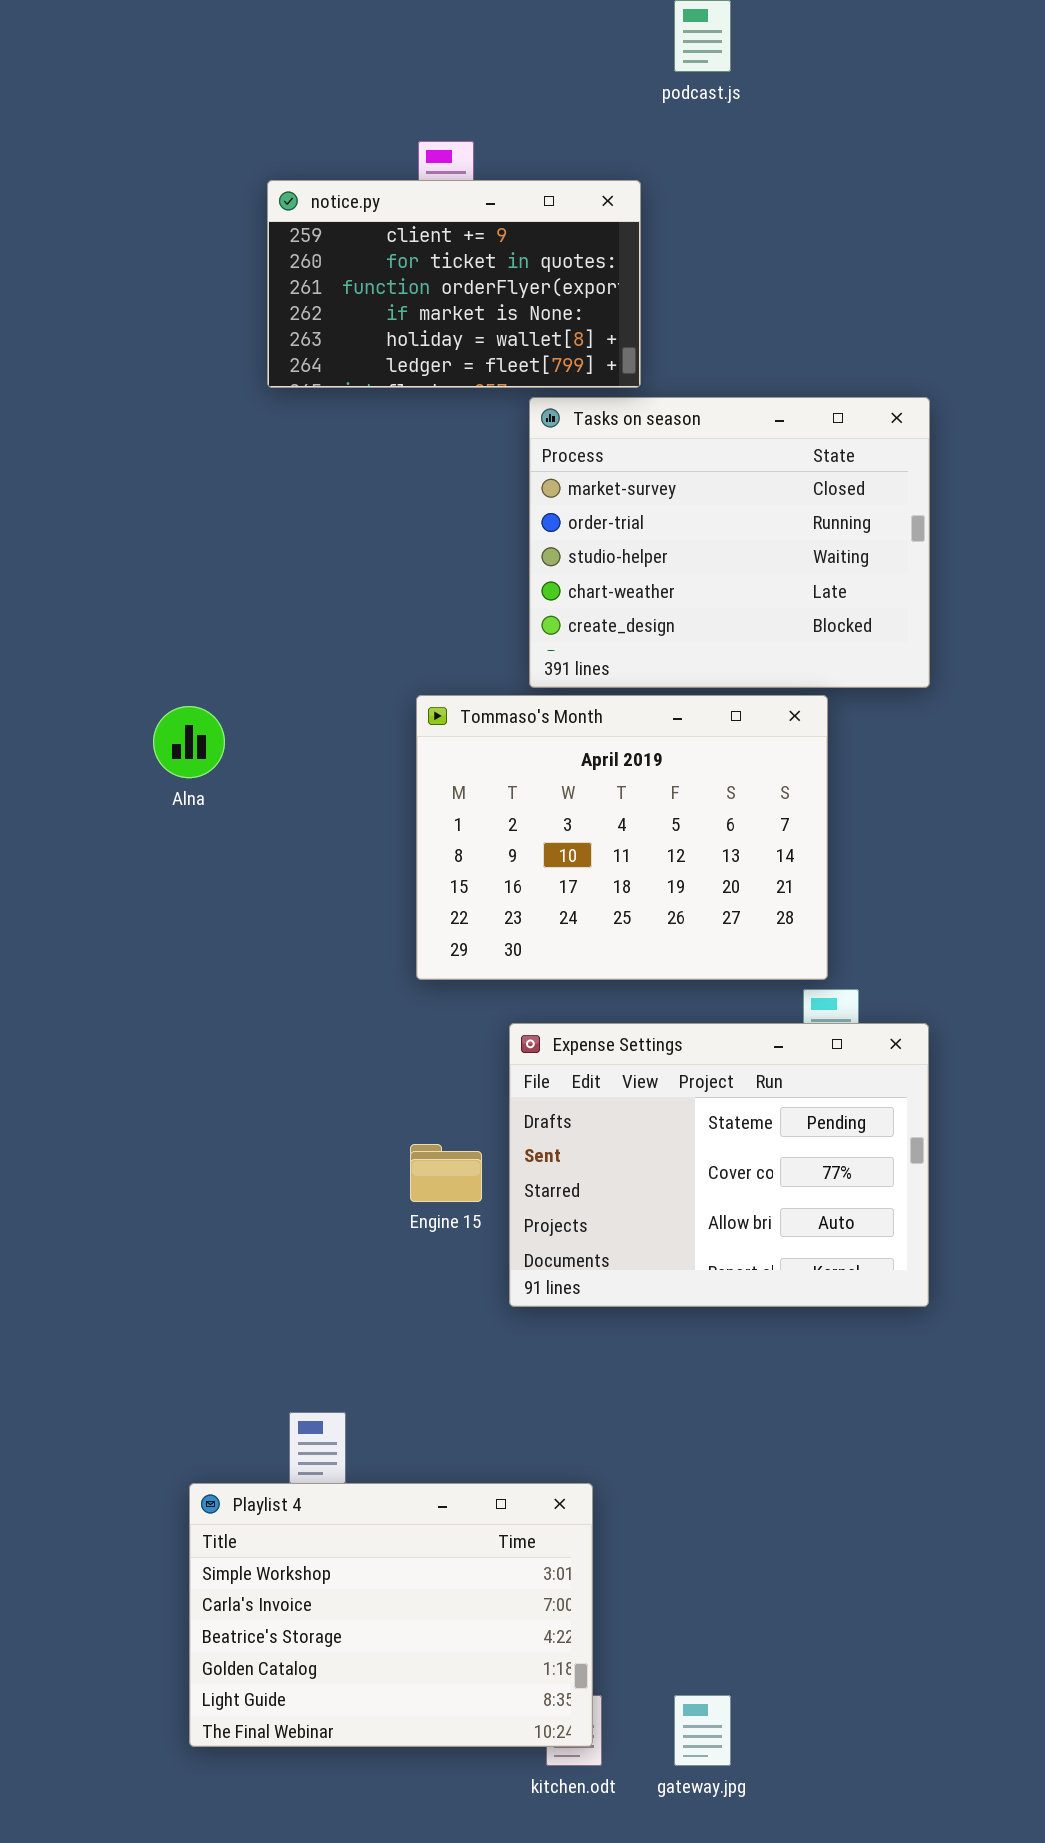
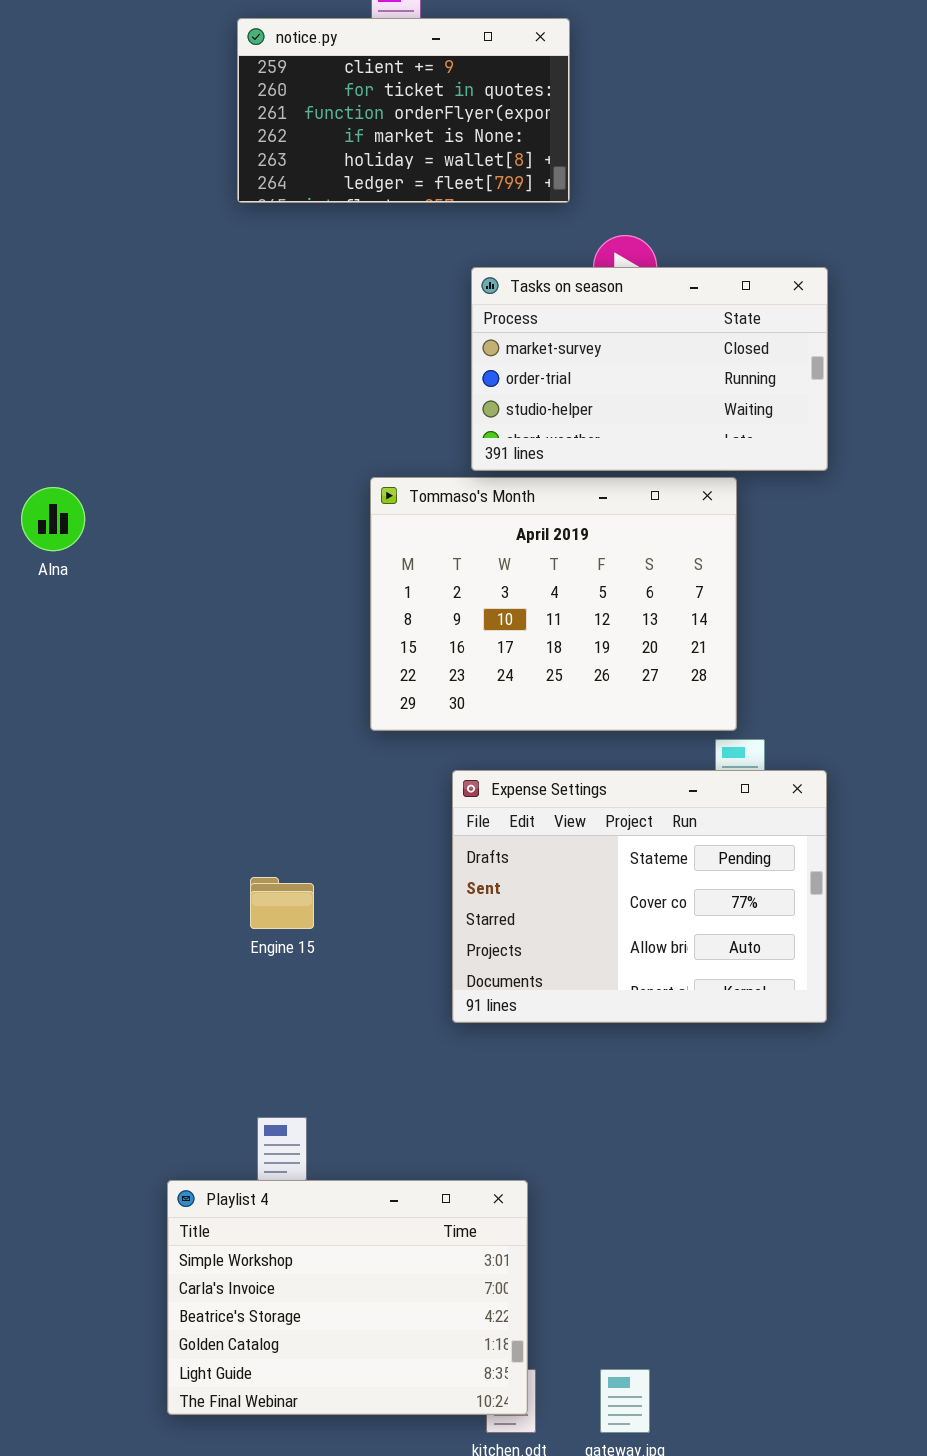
Tasks on season: [529,397,930,688] -> [471,267,828,471], resized
Alna: [153,706,225,778] -> [21,487,85,551], moved
Engine 15: [410,1144,482,1202] -> [250,877,314,929], moved

